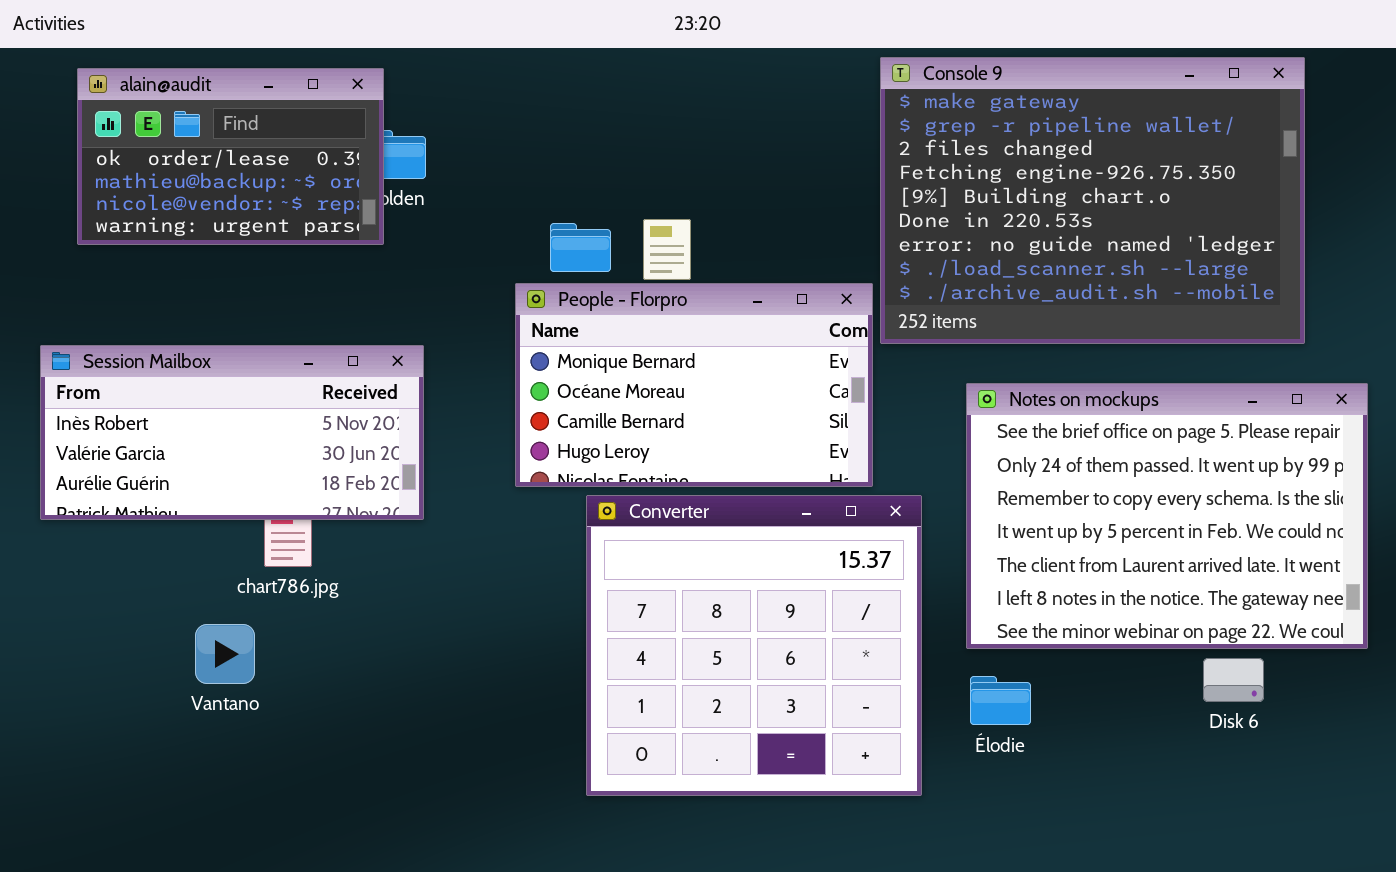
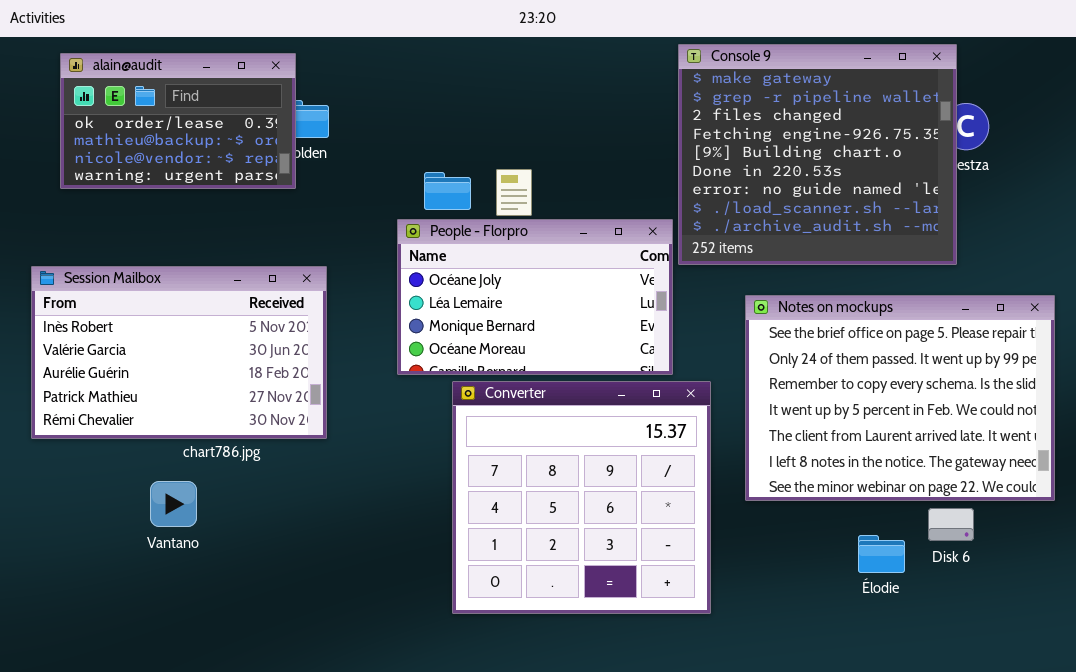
Console 9: [880,57,1305,344] -> [678,44,957,265], resized
People - Florpro: [515,283,873,487] -> [397,219,673,375], scrolled up 2 rows
Session Mailbox: [40,345,424,520] -> [31,266,327,439], resized
Élodie: [970,676,1031,725] -> [858,535,905,573], moved

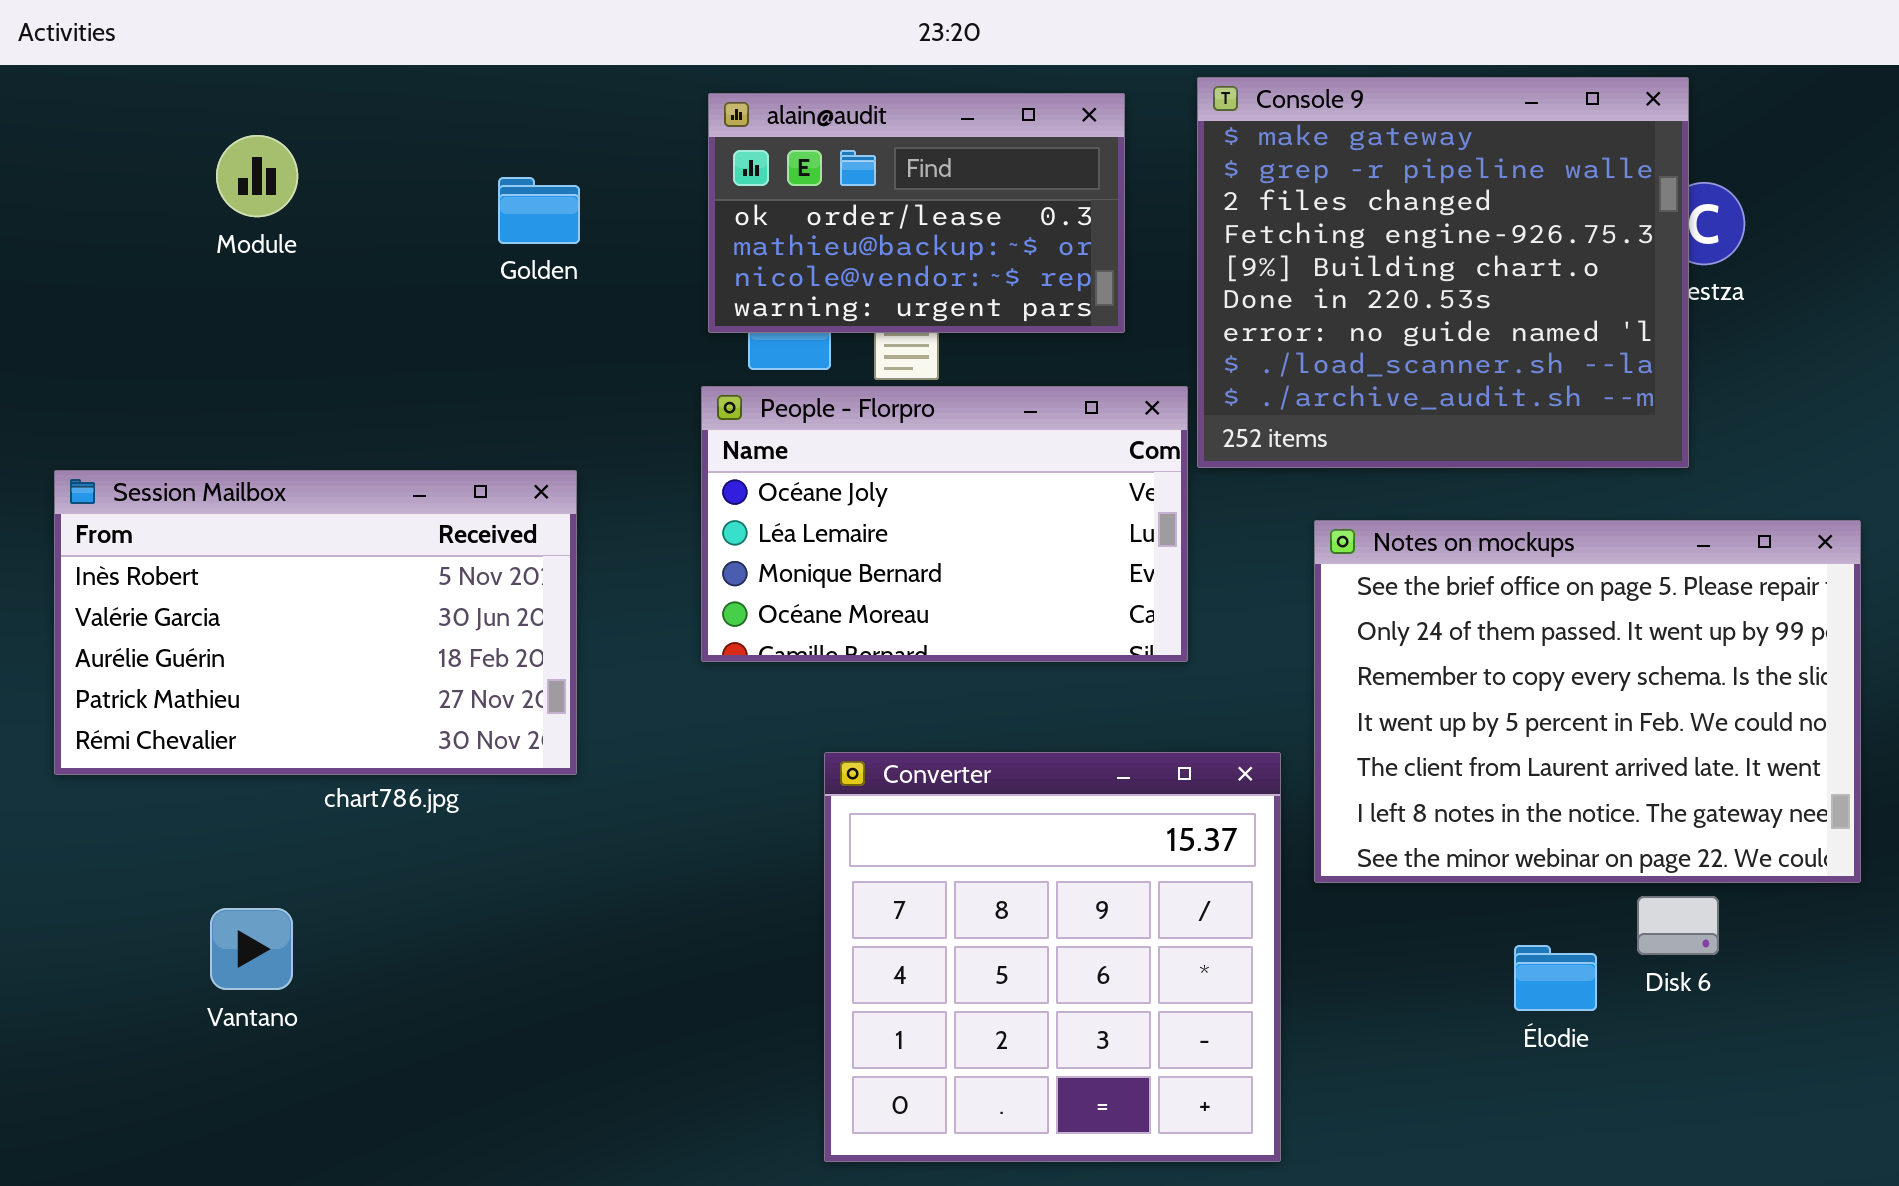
alain@audit: [60,53,296,189] -> [708,93,1125,333], moved
Converter: [452,381,711,614] -> [824,752,1281,1162], moved
Vantano: [150,481,197,527] -> [210,908,293,990], moved

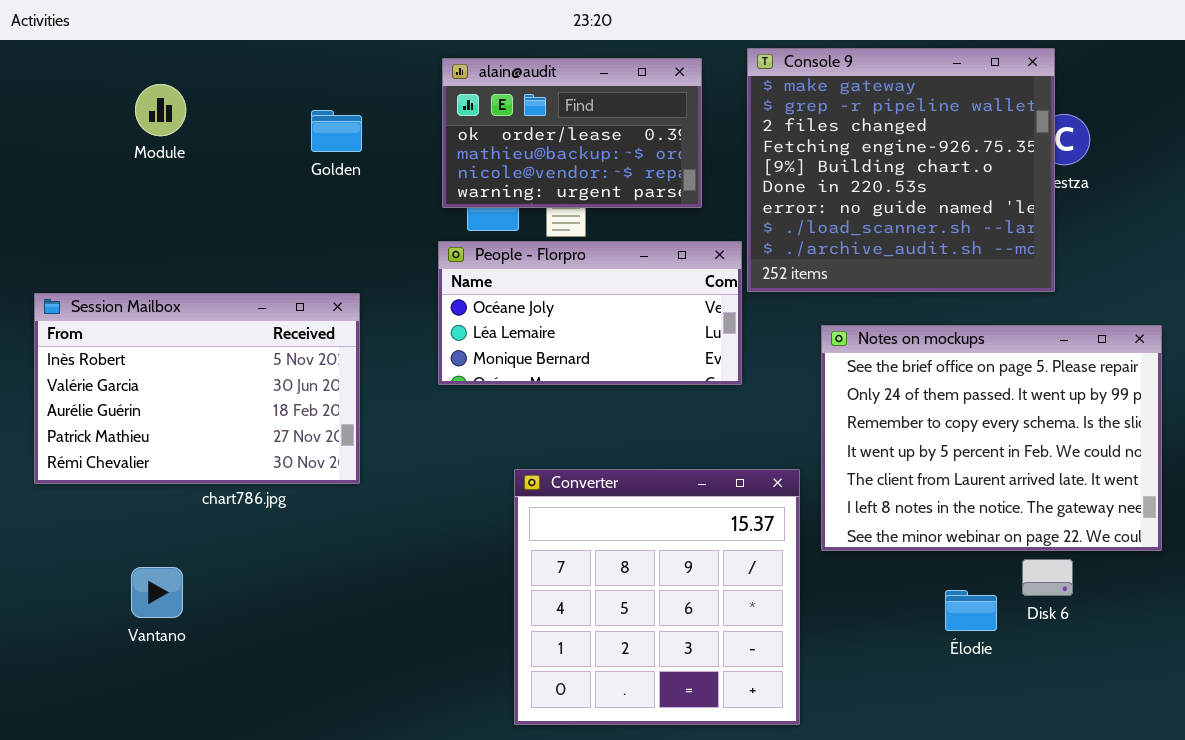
People - Florpro: [701,386,1188,662] -> [438,241,742,385], resized

